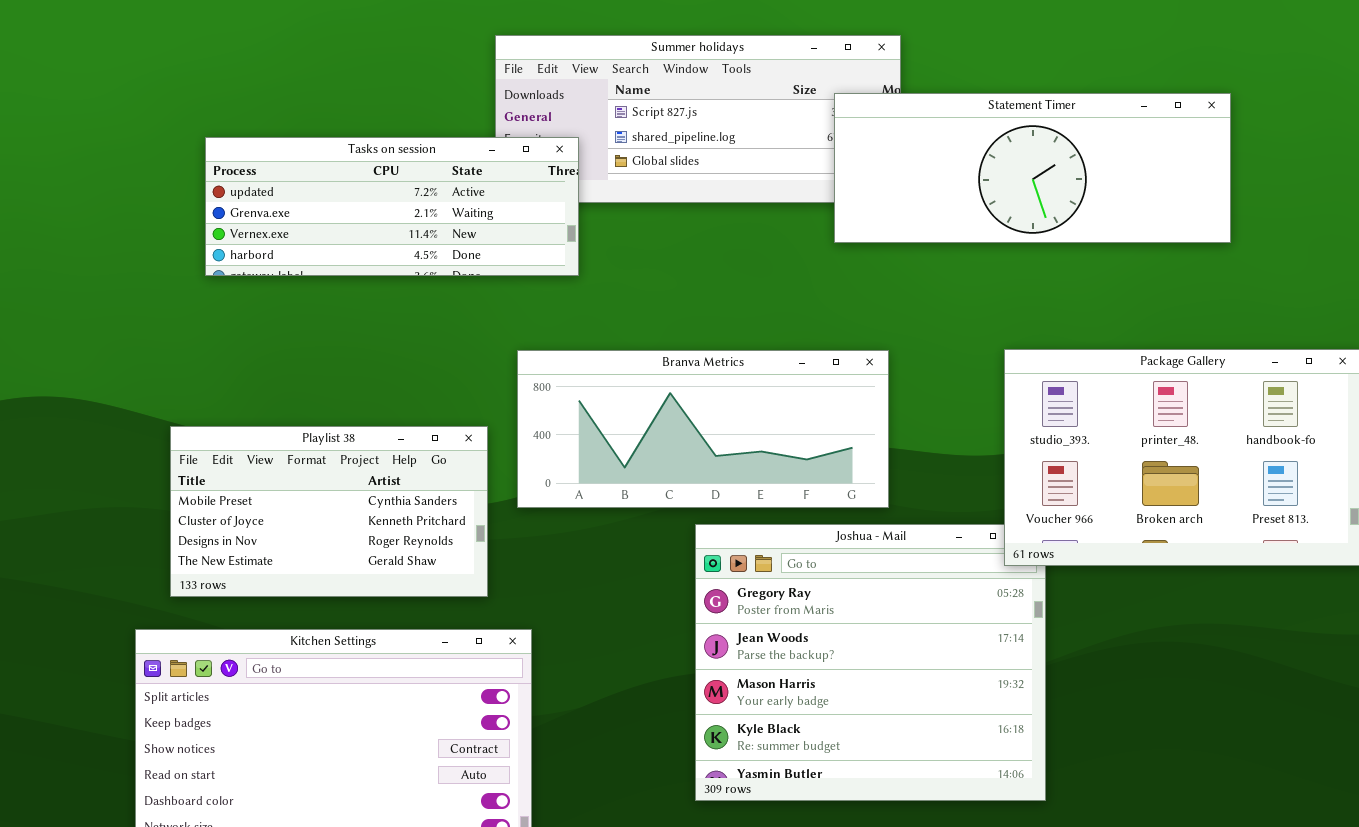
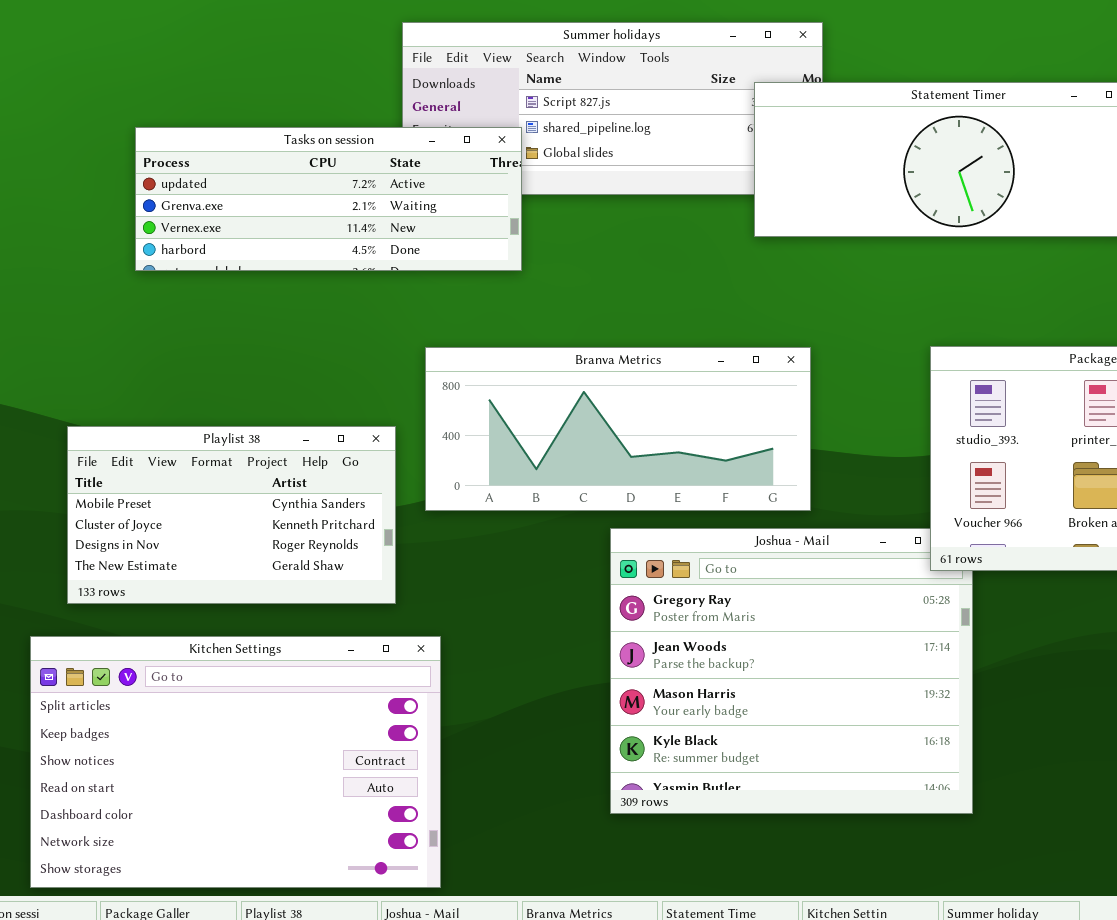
Tasks on session: [205,137,579,276] -> [135,127,522,271], moved

